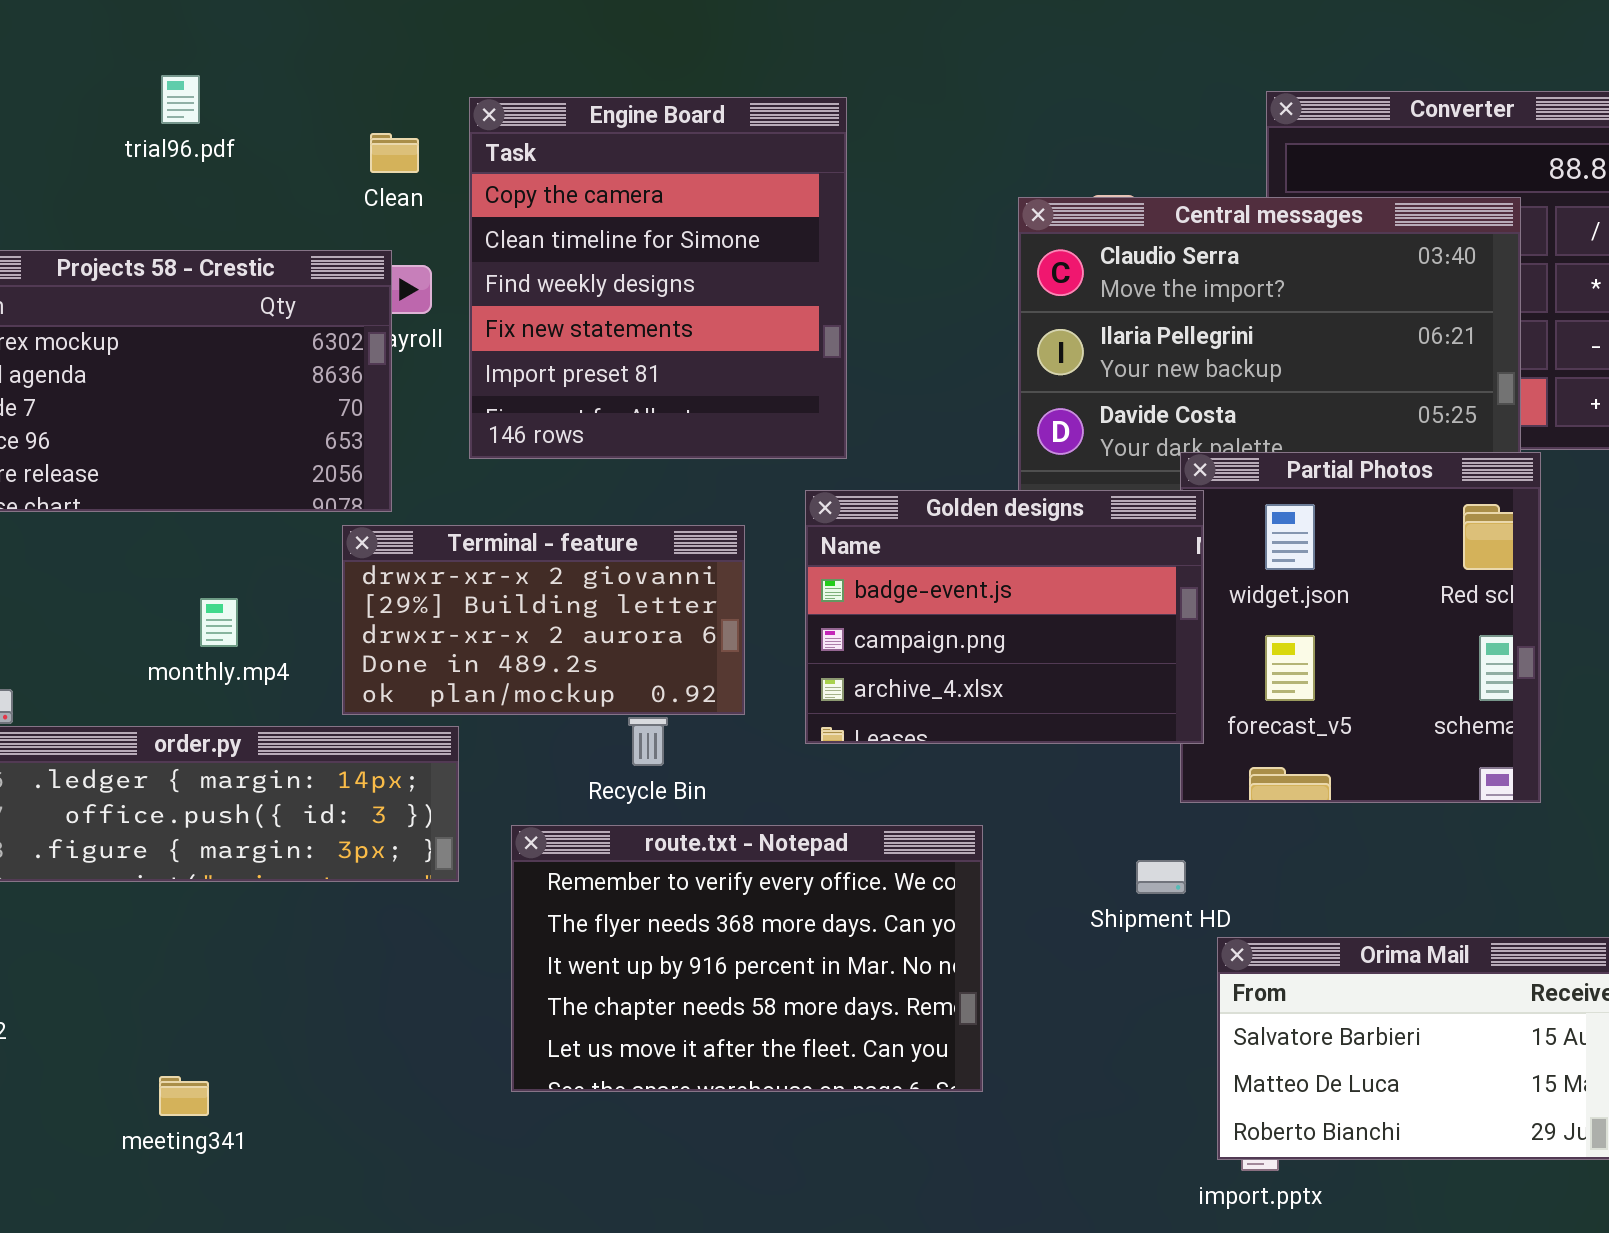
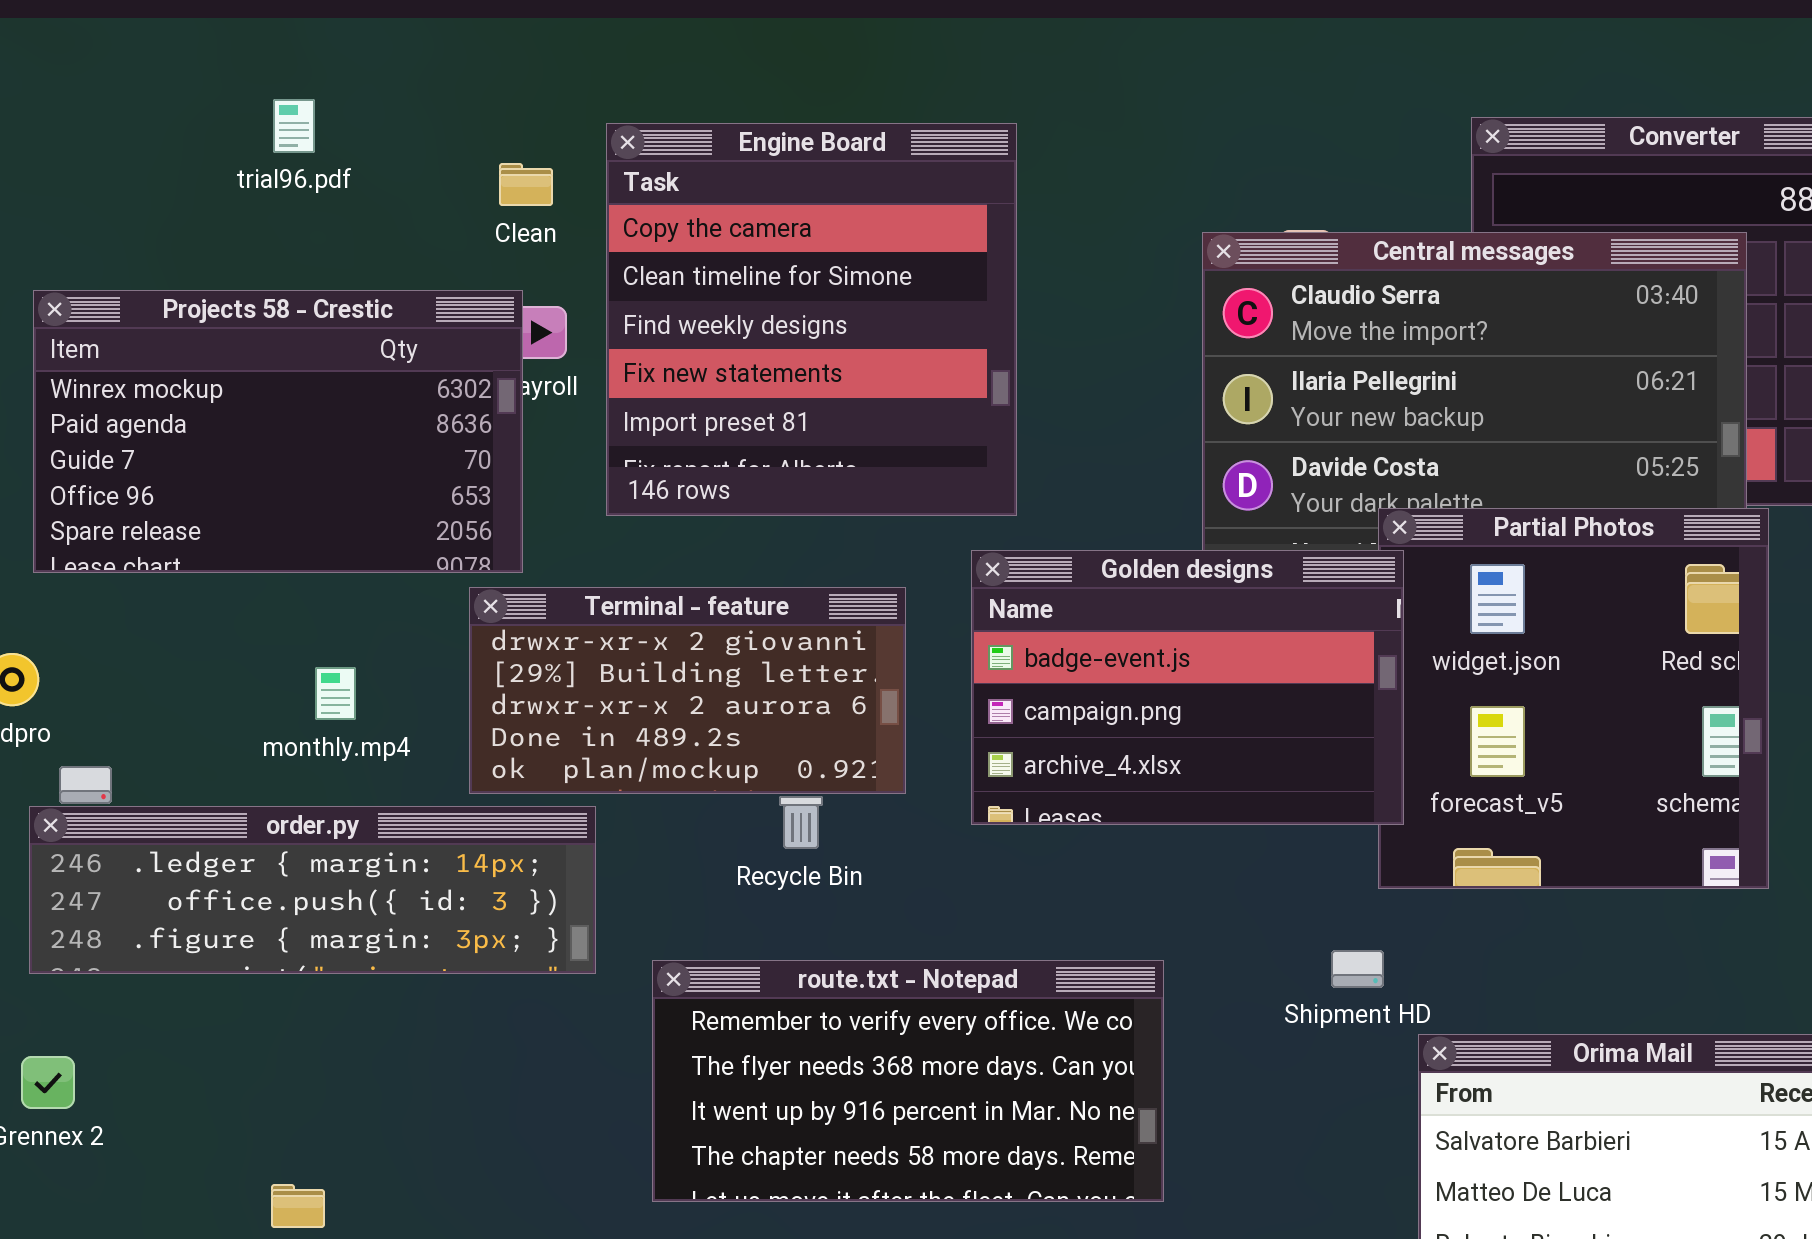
route.txt - Notepad: [511,825,983,1092] -> [652,960,1164,1202], resized

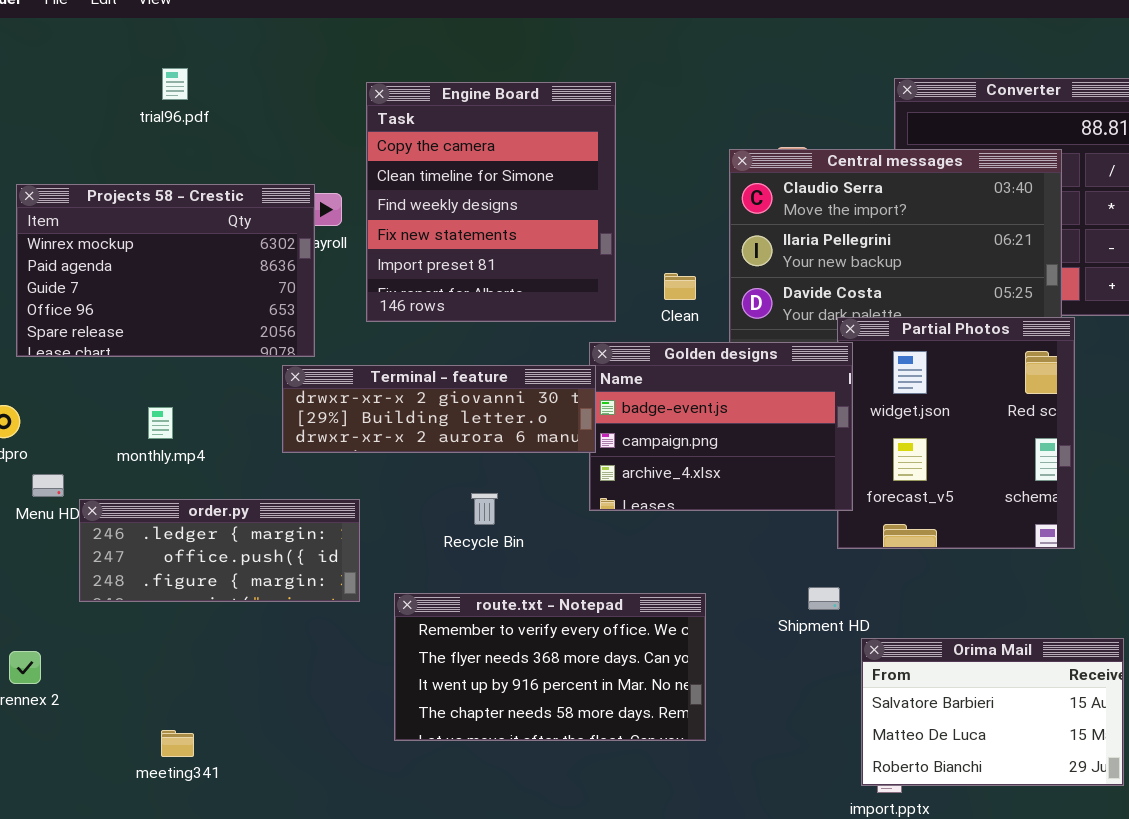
Clean: [499,163,553,206] -> [664,273,696,300], moved
Terminal - feature: [469,587,906,794] -> [282,365,596,453], resized
monthly.mp4: [315,667,356,720] -> [148,407,173,439], moved
order.py: [29,806,596,974] -> [79,499,360,602], resized

